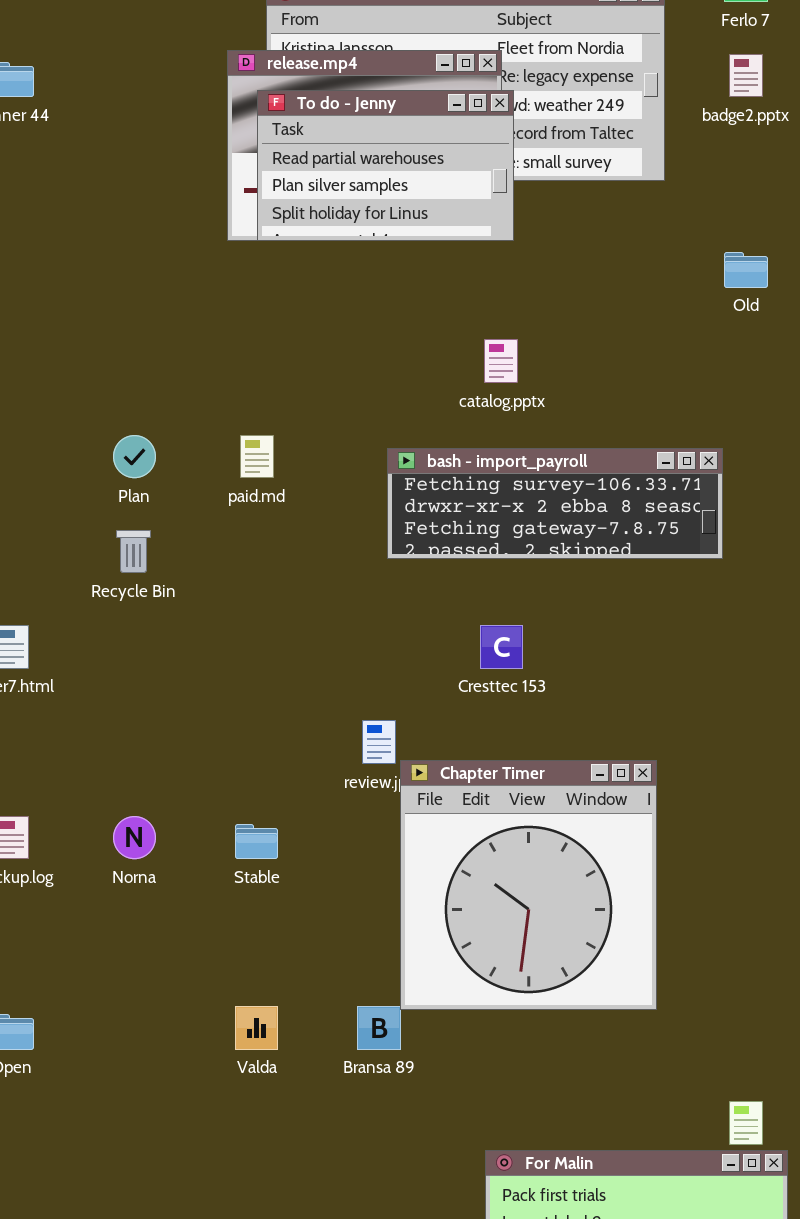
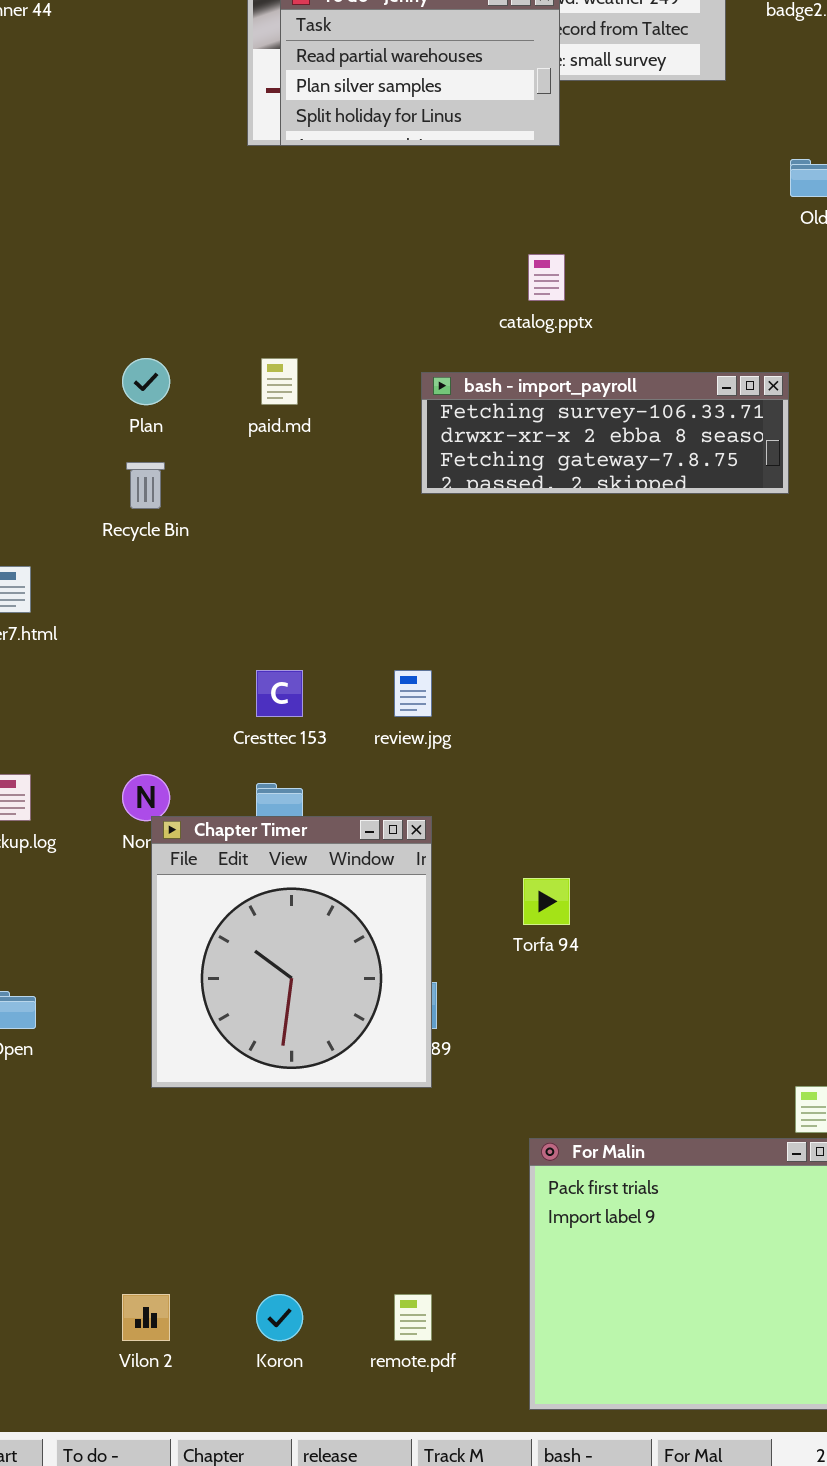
Cresttec 153: [480,625,523,669] -> [256,670,303,717], moved
Chapter Timer: [400,760,657,1010] -> [151,816,432,1088], moved

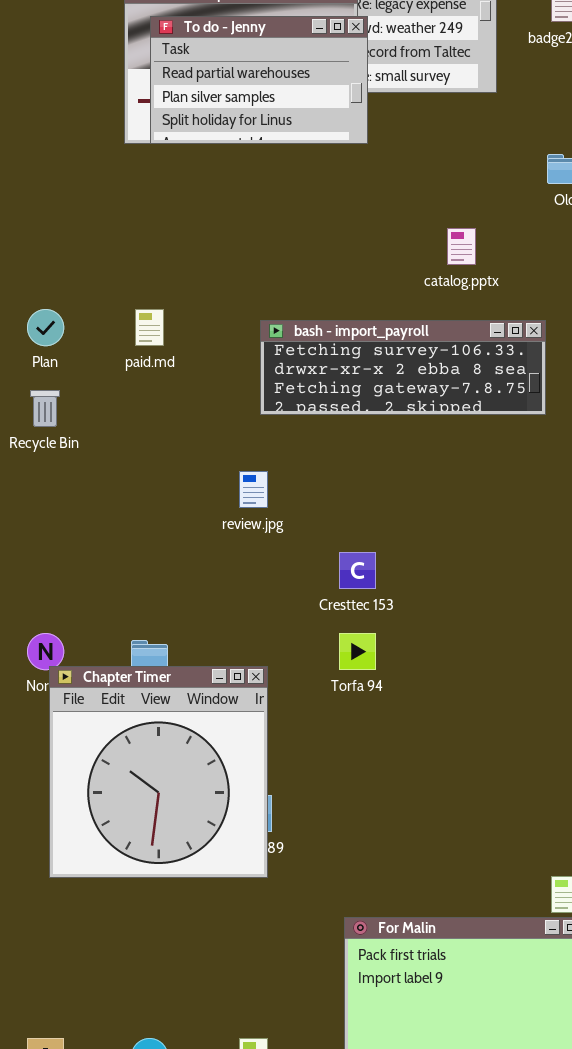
catalog.pptx: [528,254,565,301] -> [447,228,476,265], moved
Cresttec 153: [256,670,303,717] -> [339,552,376,589], moved
review.jpg: [394,670,432,717] -> [239,471,268,508], moved
Torfa 94: [523,878,570,925] -> [339,633,376,670], moved

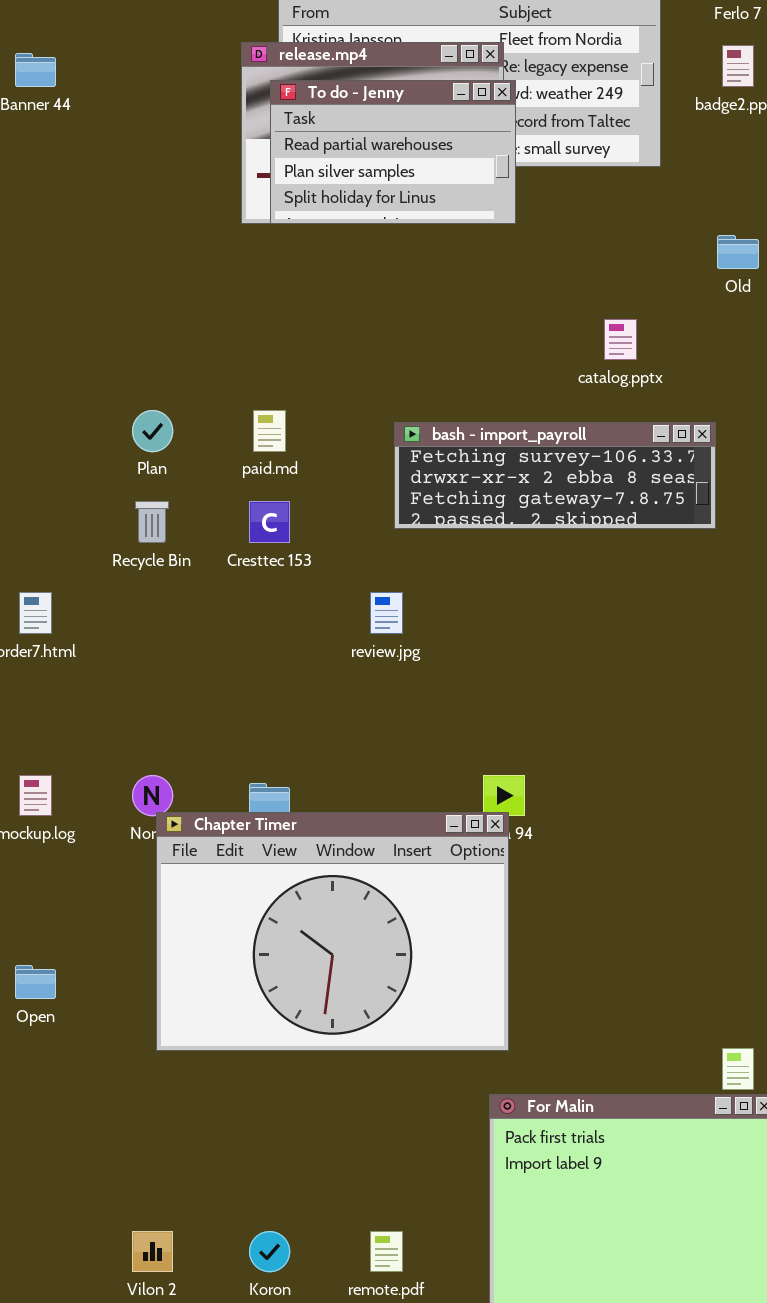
Cresttec 153: [339,552,376,589] -> [249,501,290,543], moved
Chapter Timer: [49,666,268,878] -> [156,812,509,1051], resized

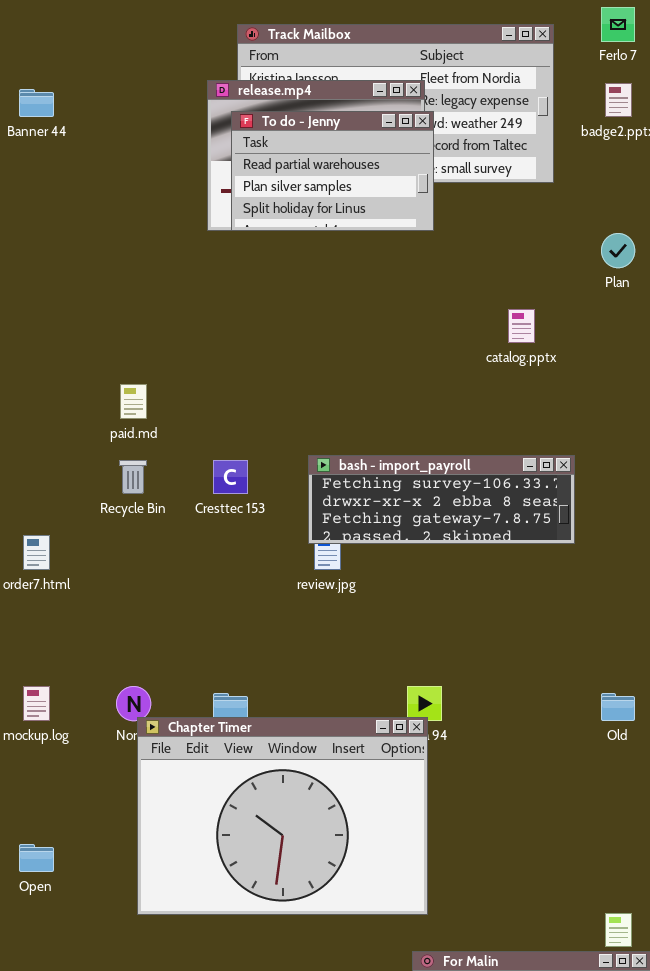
Old: [717,235,759,269] -> [601,693,635,721], moved
Plan: [132,410,173,452] -> [601,233,635,268], moved
paid.md: [253,410,286,452] -> [120,384,147,419], moved
bash - import_payroll: [394,422,716,529] -> [308,455,575,544], moved

